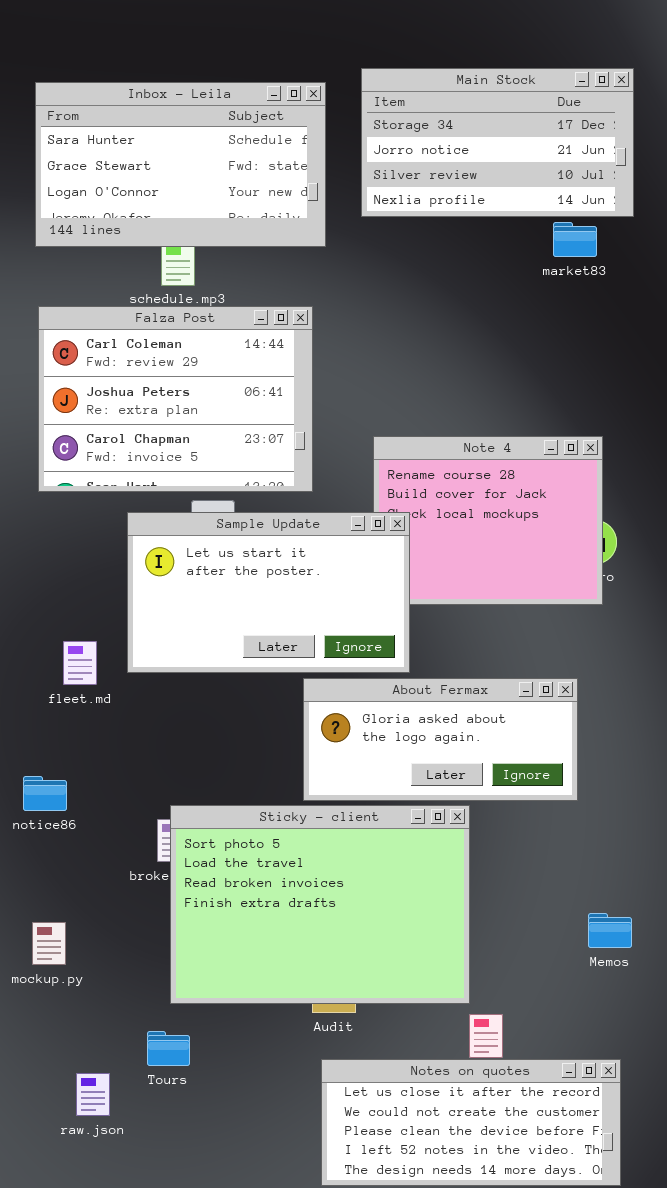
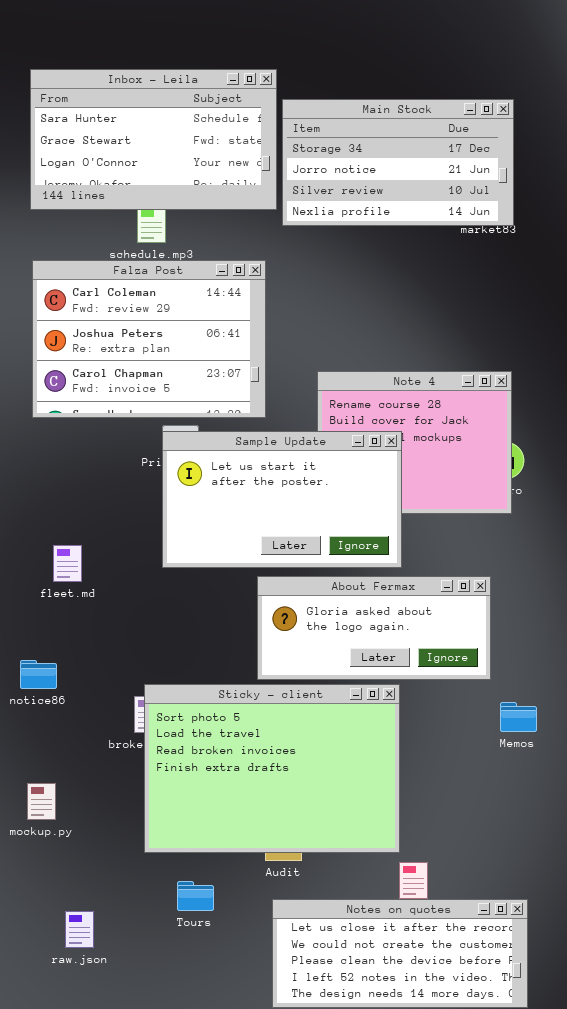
Main Stock: [361,68,634,217] -> [282,99,514,226], moved
Sample Update: [127,512,410,673] -> [162,431,402,568], moved
Memos: [588,913,632,948] -> [500,702,537,732], moved
Tours: [147,1031,190,1066] -> [177,881,214,911], moved

